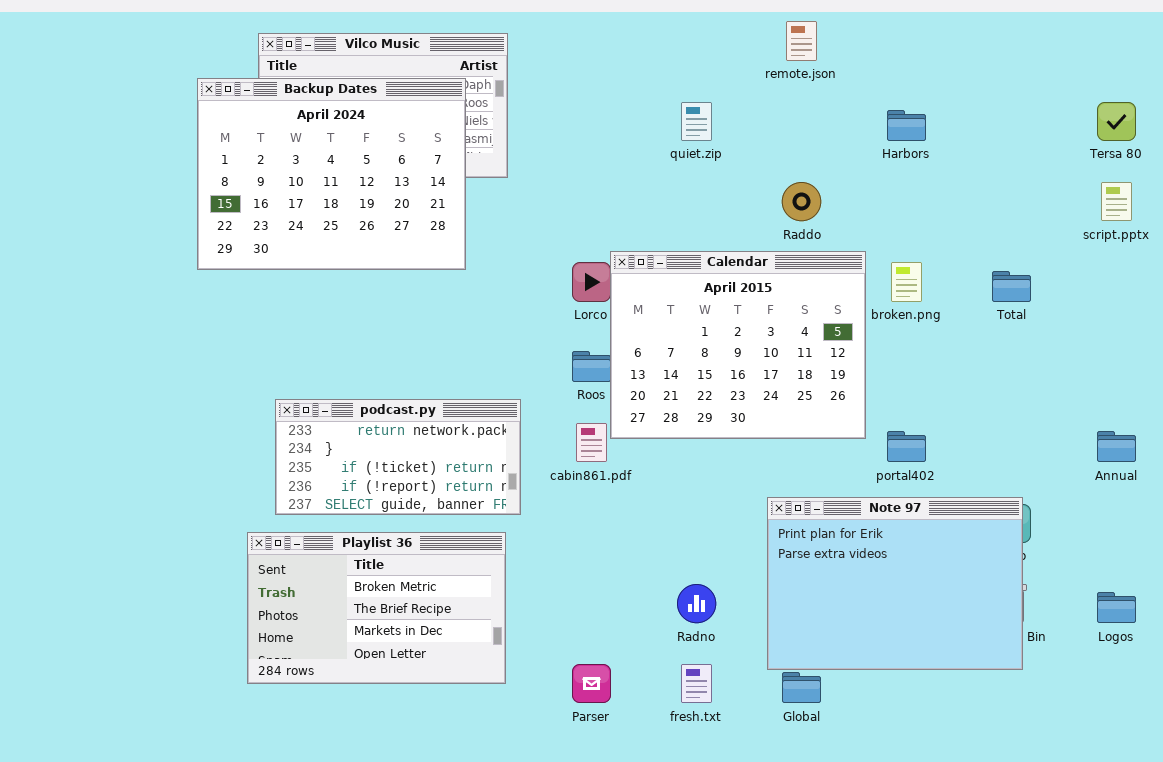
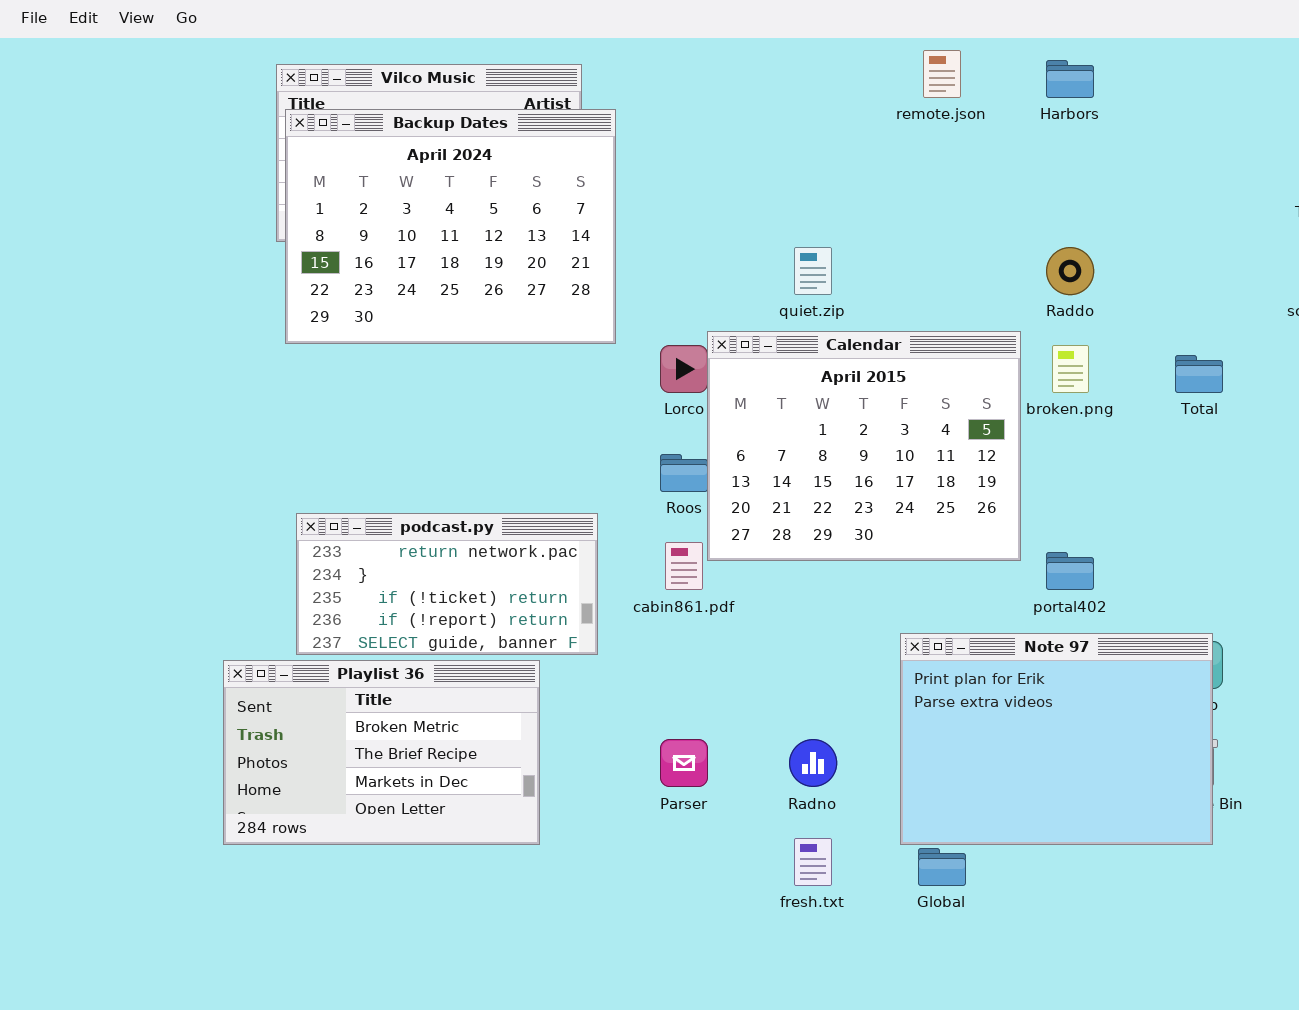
Backup Dates: [197,78,466,270] -> [285,109,616,344], moved
quiet.zip: [681,102,712,141] -> [794,247,832,295], moved
Harbors: [887,110,926,141] -> [1046,60,1094,98], moved
Raddo: [782,182,821,221] -> [1046,247,1094,295], moved
Playlist 36: [247,532,506,684] -> [223,660,540,845], moved
Parser: [572,664,611,703] -> [660,739,708,787], moved

